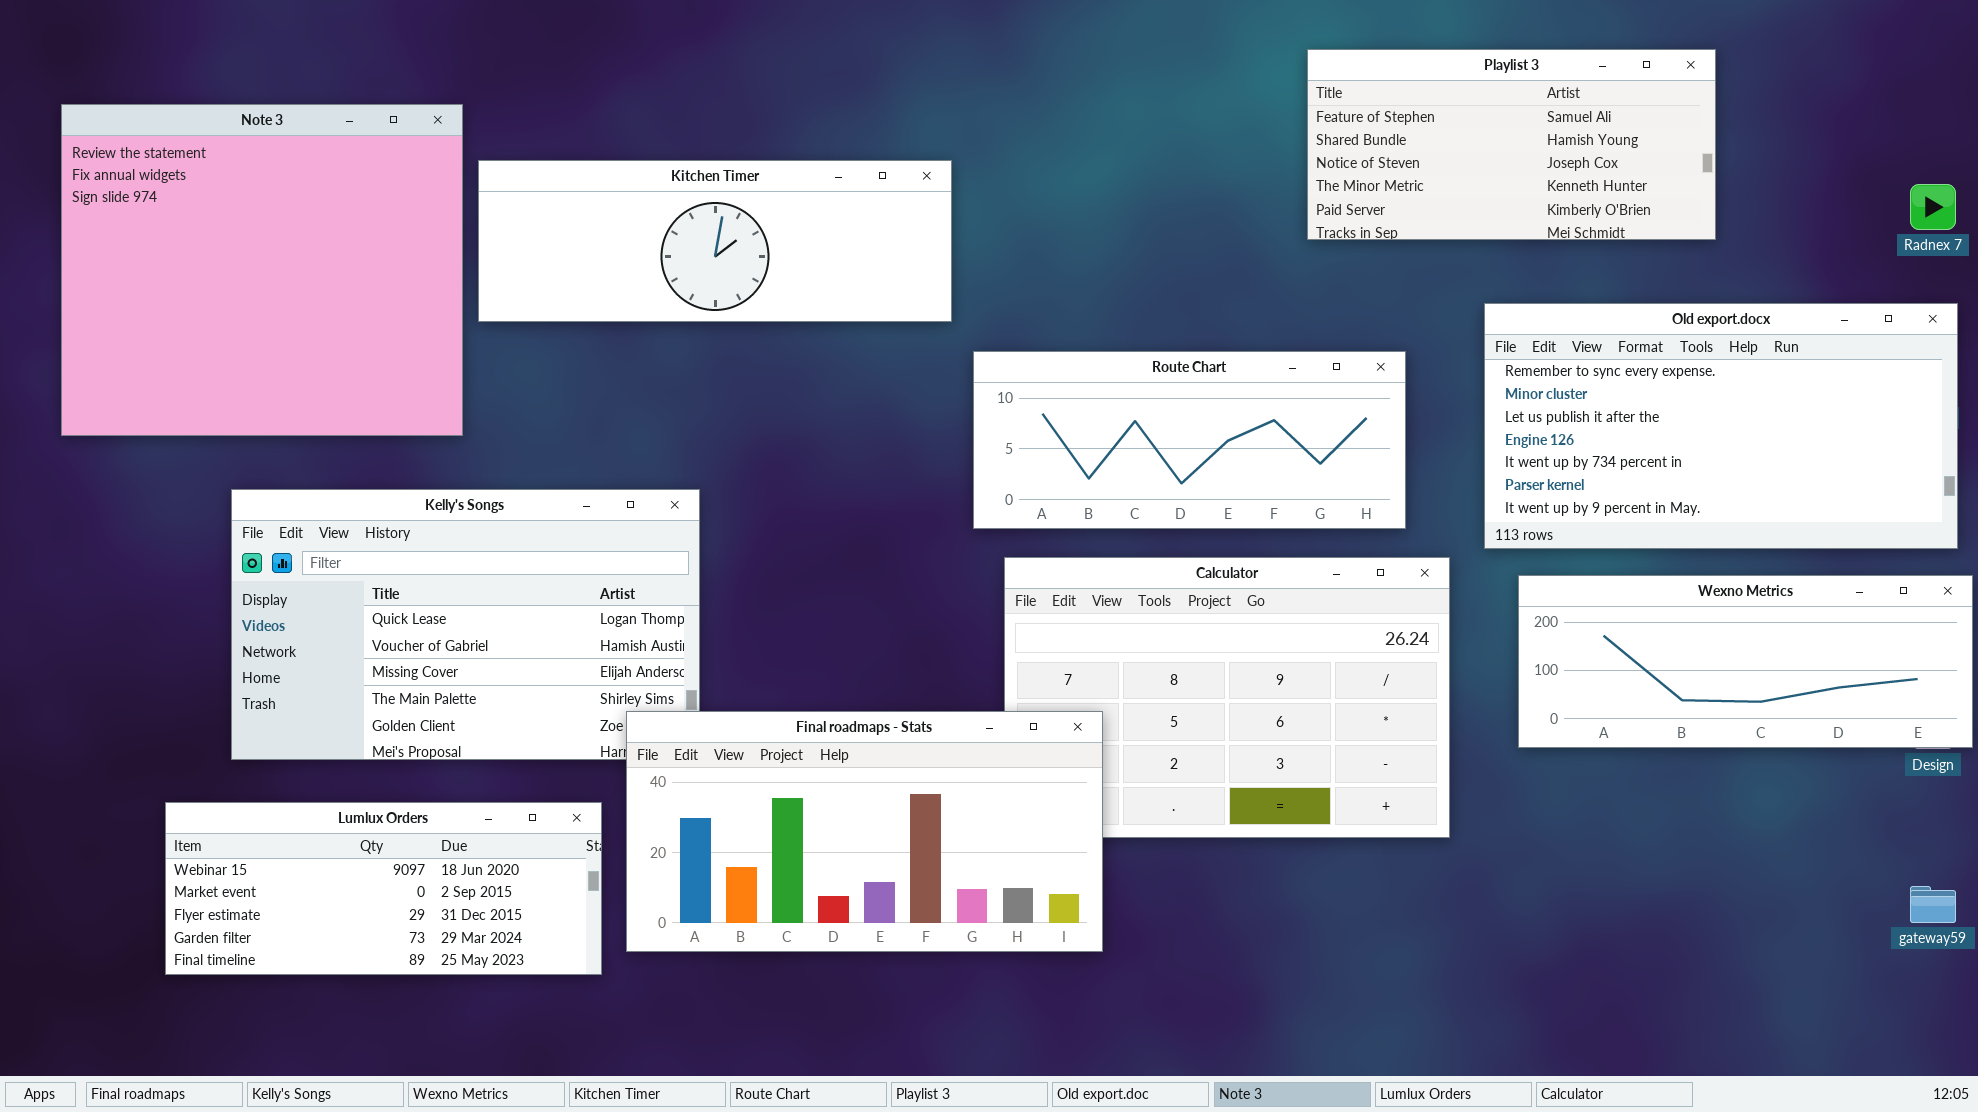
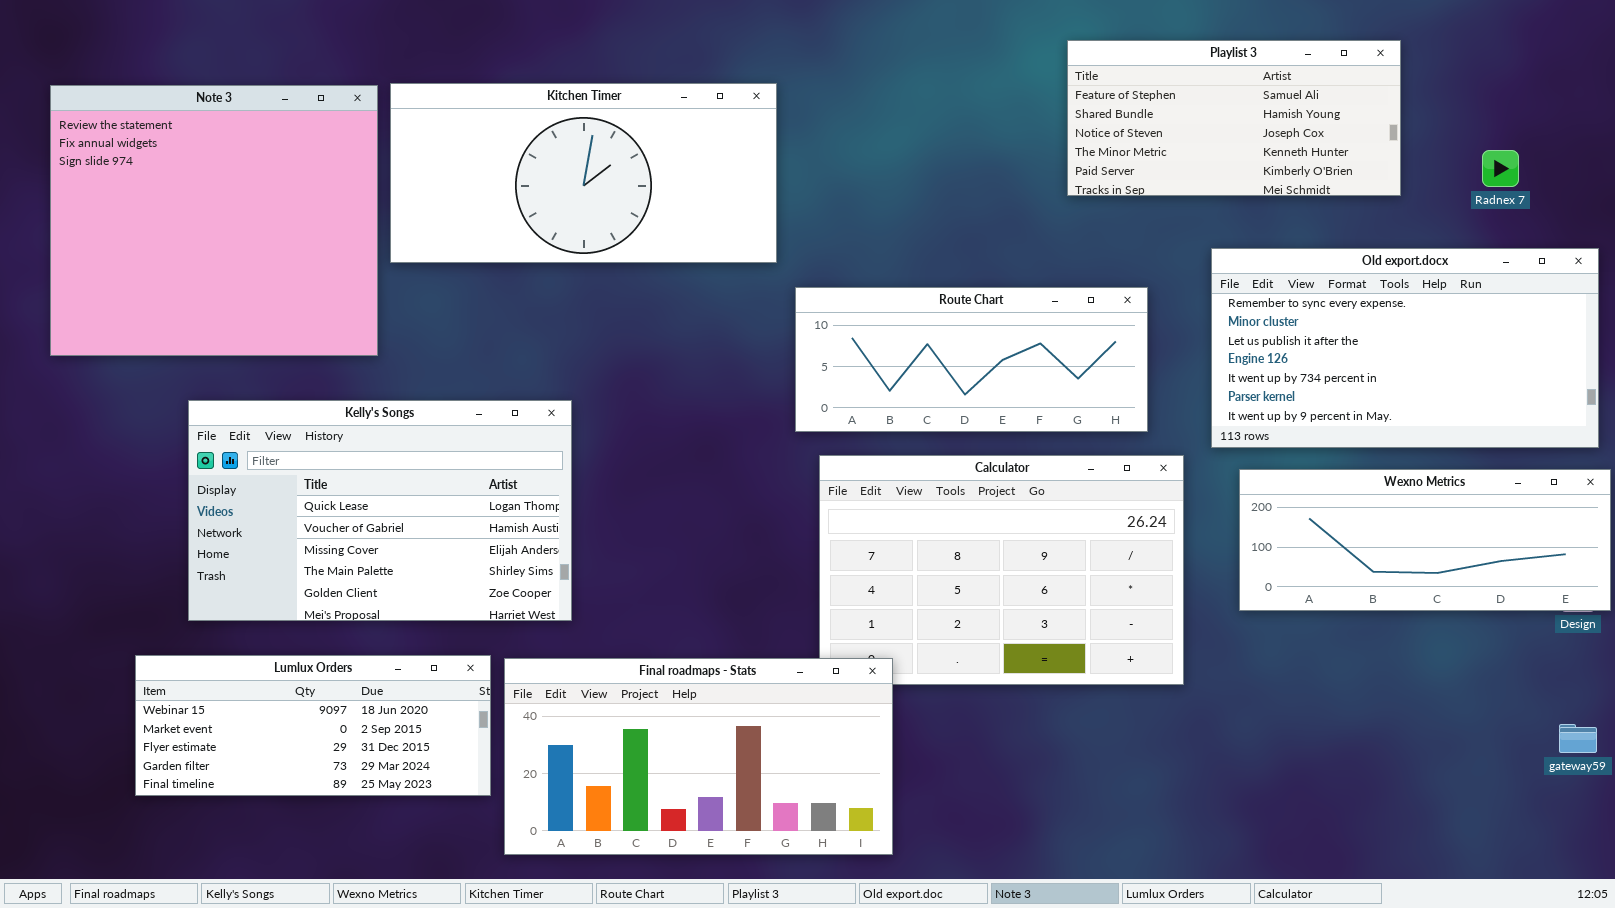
Kitchen Timer: [478,160,952,322] -> [390,83,777,263], resized
Radnex 7: [1910,184,1956,230] -> [1482,150,1519,187], moved
Final roadmaps - Stats: [626,711,1103,952] -> [504,658,893,855], moved

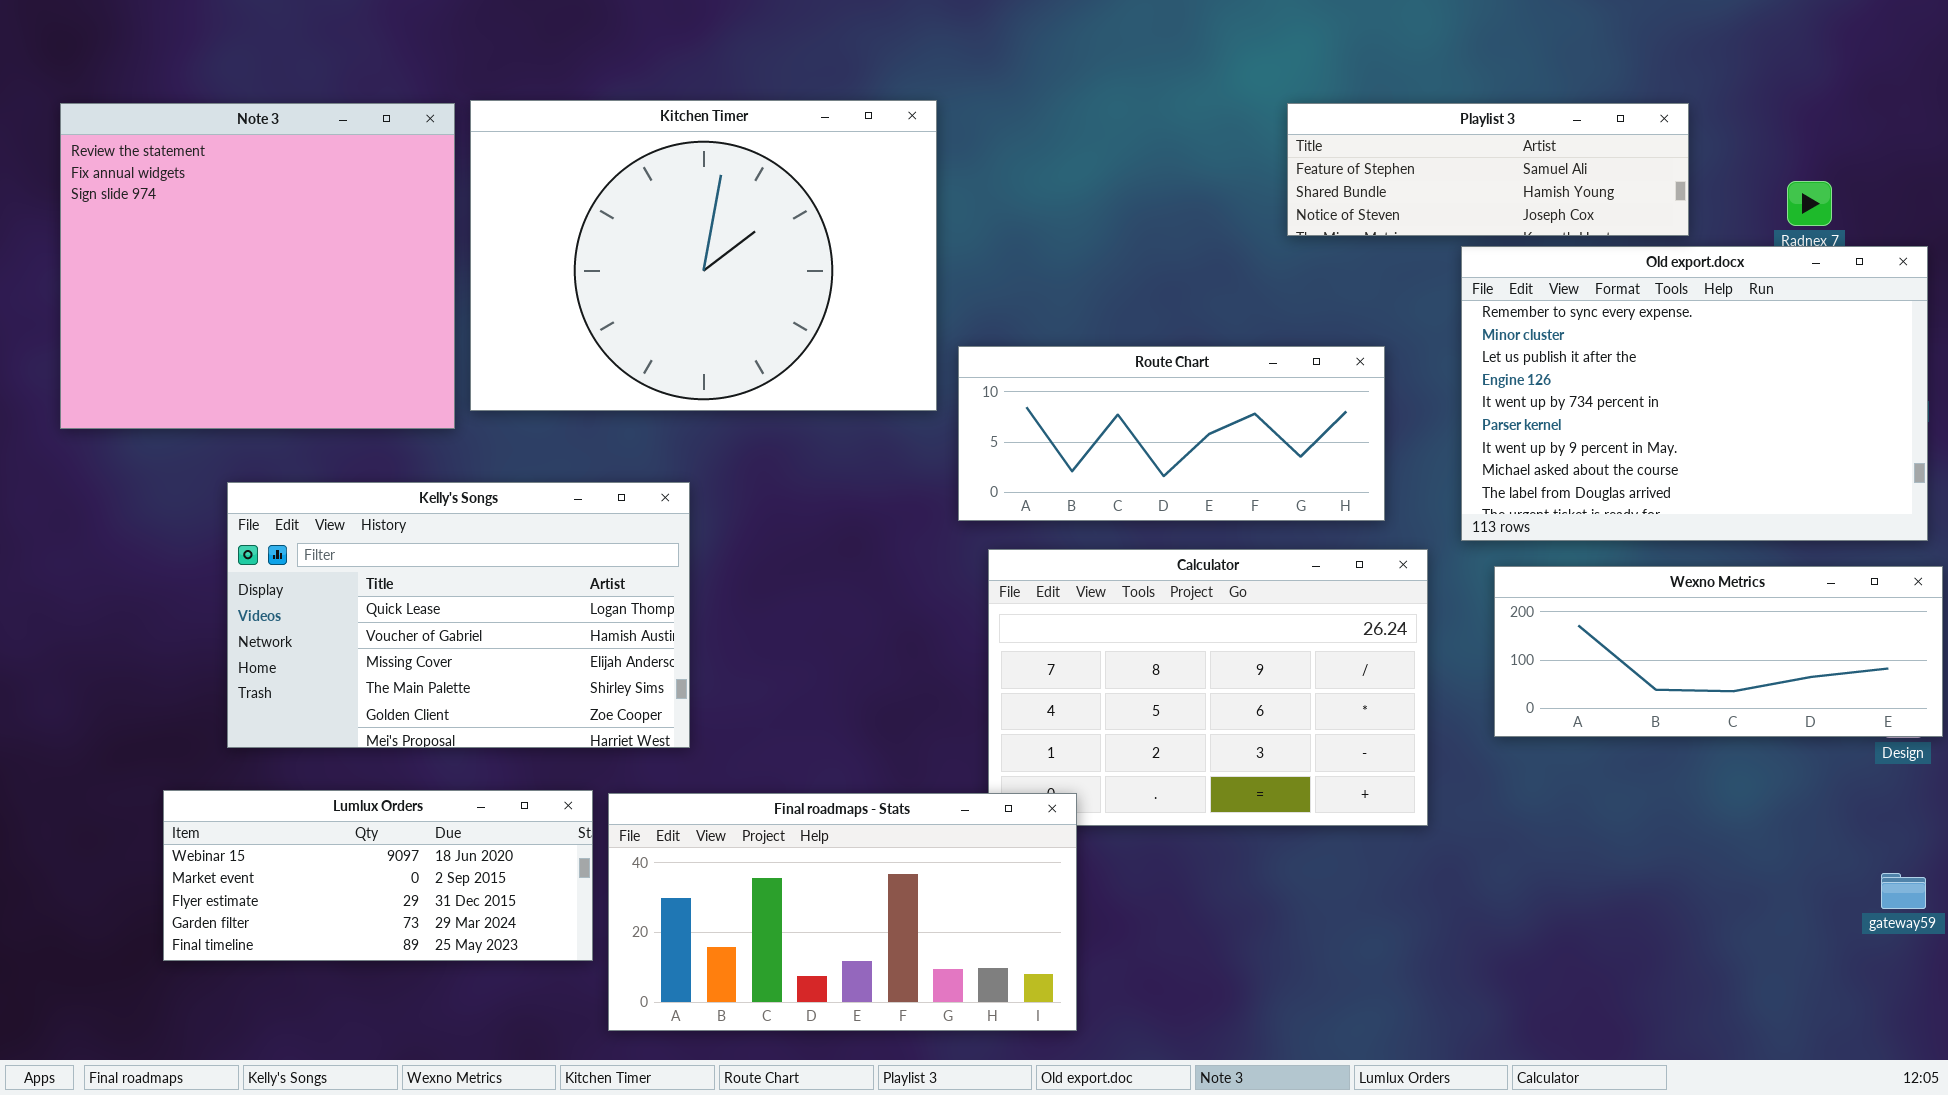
Playlist 3: [1067,40,1401,196] -> [1287,103,1689,236], resized
Kitchen Timer: [390,83,777,263] -> [470,100,937,411], resized
Old export.docx: [1211,248,1599,448] -> [1461,246,1928,541], resized

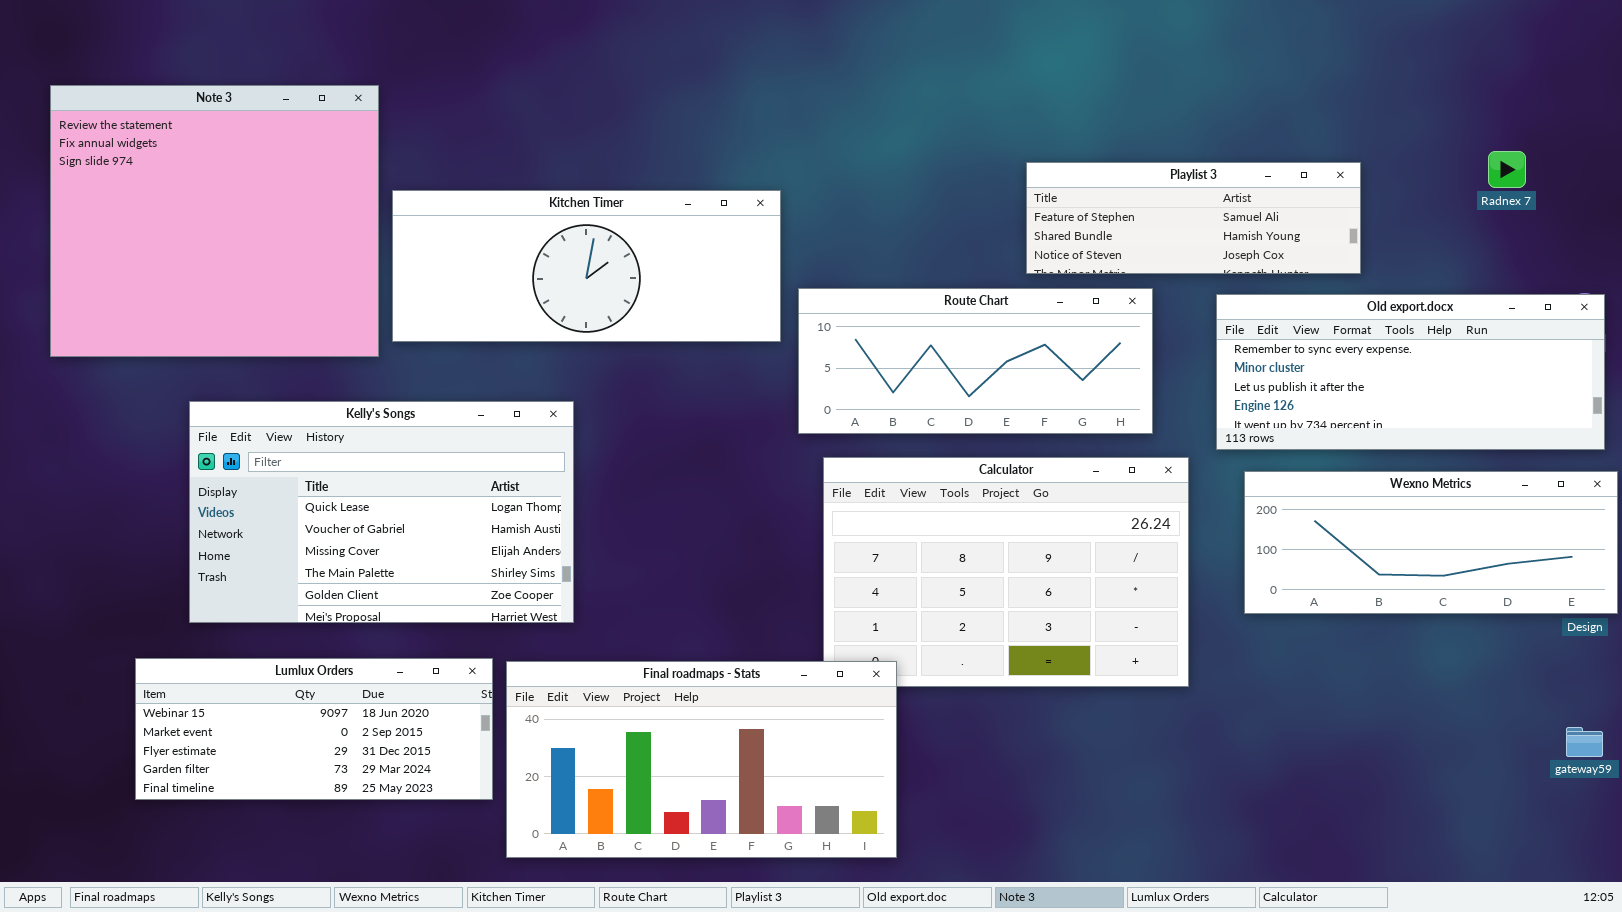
Kitchen Timer: [470,100,937,411] -> [392,190,781,342], resized
Playlist 3: [1287,103,1689,236] -> [1026,162,1361,274], moved
Old export.docx: [1461,246,1928,541] -> [1216,294,1605,450], resized

